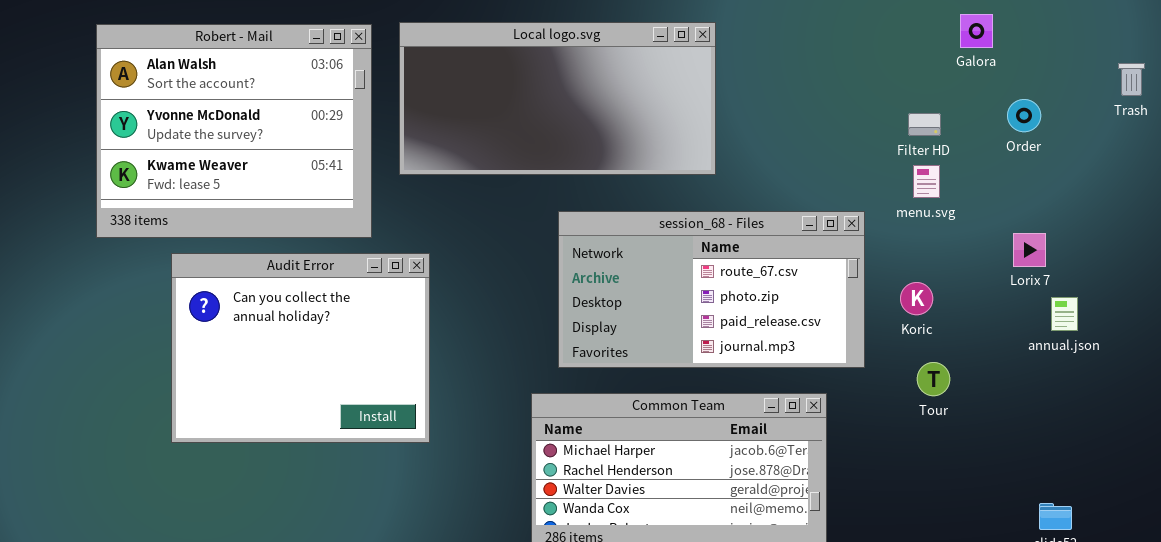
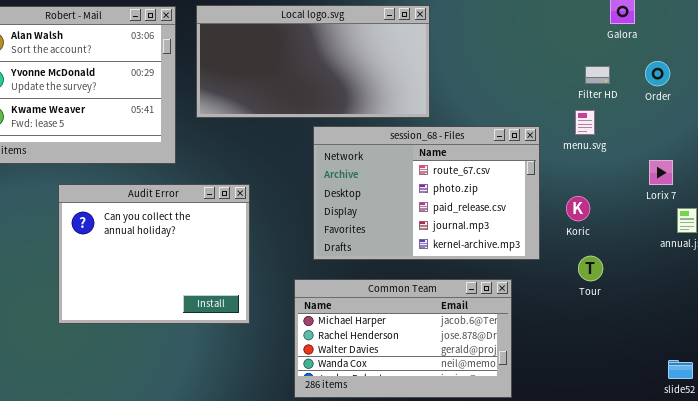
Filter HD: [908,113,941,136] -> [585,66,610,84], moved
session_68 - Files: [558,211,865,368] -> [313,126,540,260], resized
Audit Error: [171,253,430,443] -> [58,184,250,324], moved

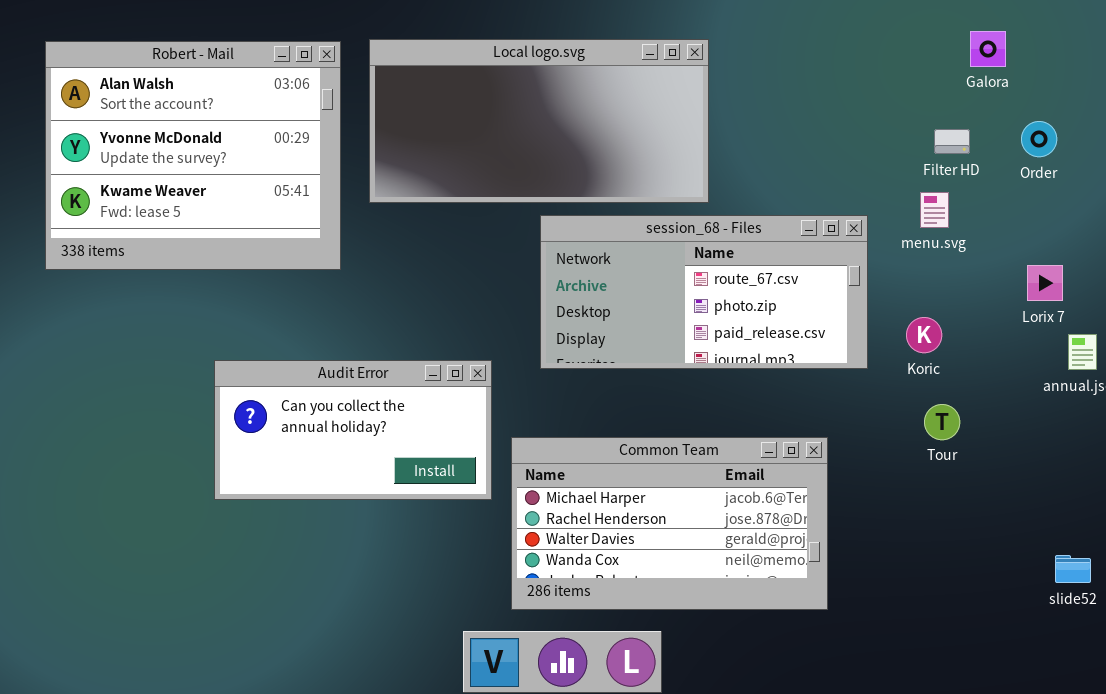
session_68 - Files: [313,126,540,260] -> [540,215,868,369], resized
Audit Error: [58,184,250,324] -> [214,360,492,500], moved, resized

